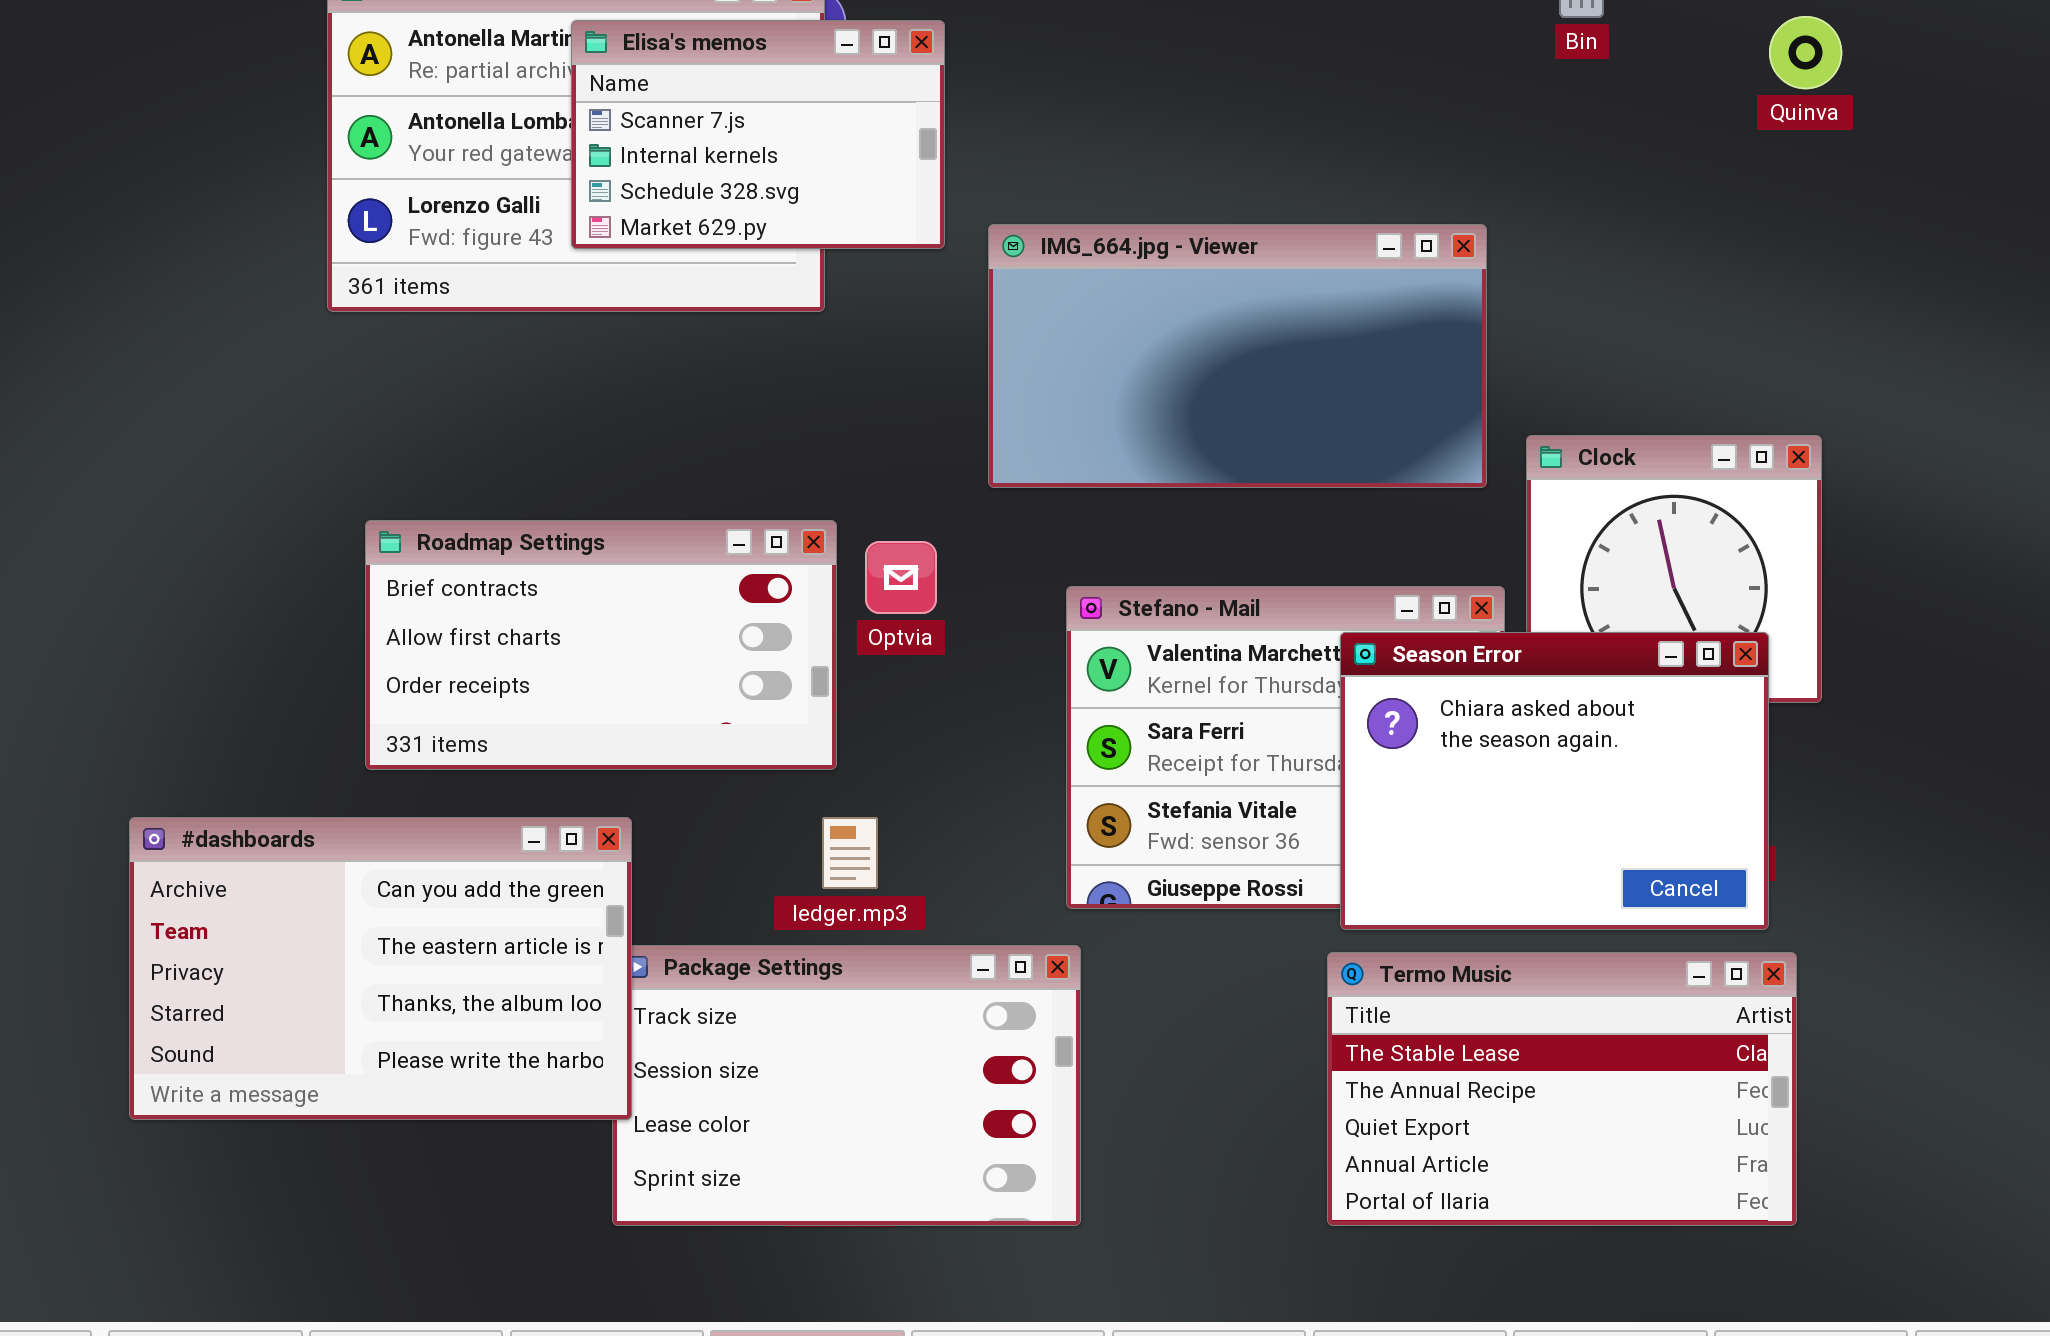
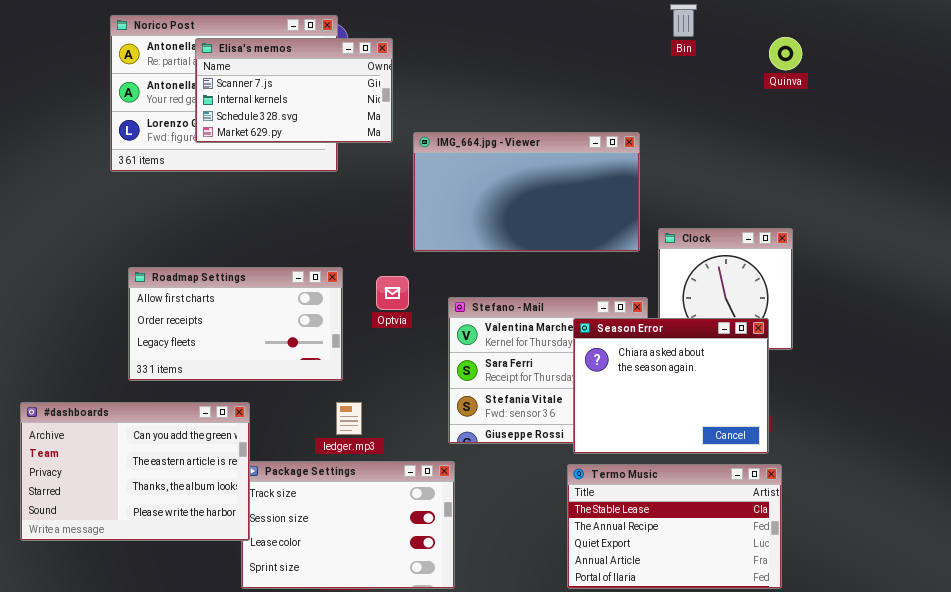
Elisa's memos: [571,20,945,249] -> [195,38,393,143], resized
Roadmap Settings: [365,520,837,770] -> [128,267,343,381], scrolled down 1 row
Optvia: [865,541,937,614] -> [376,276,409,310], moved

